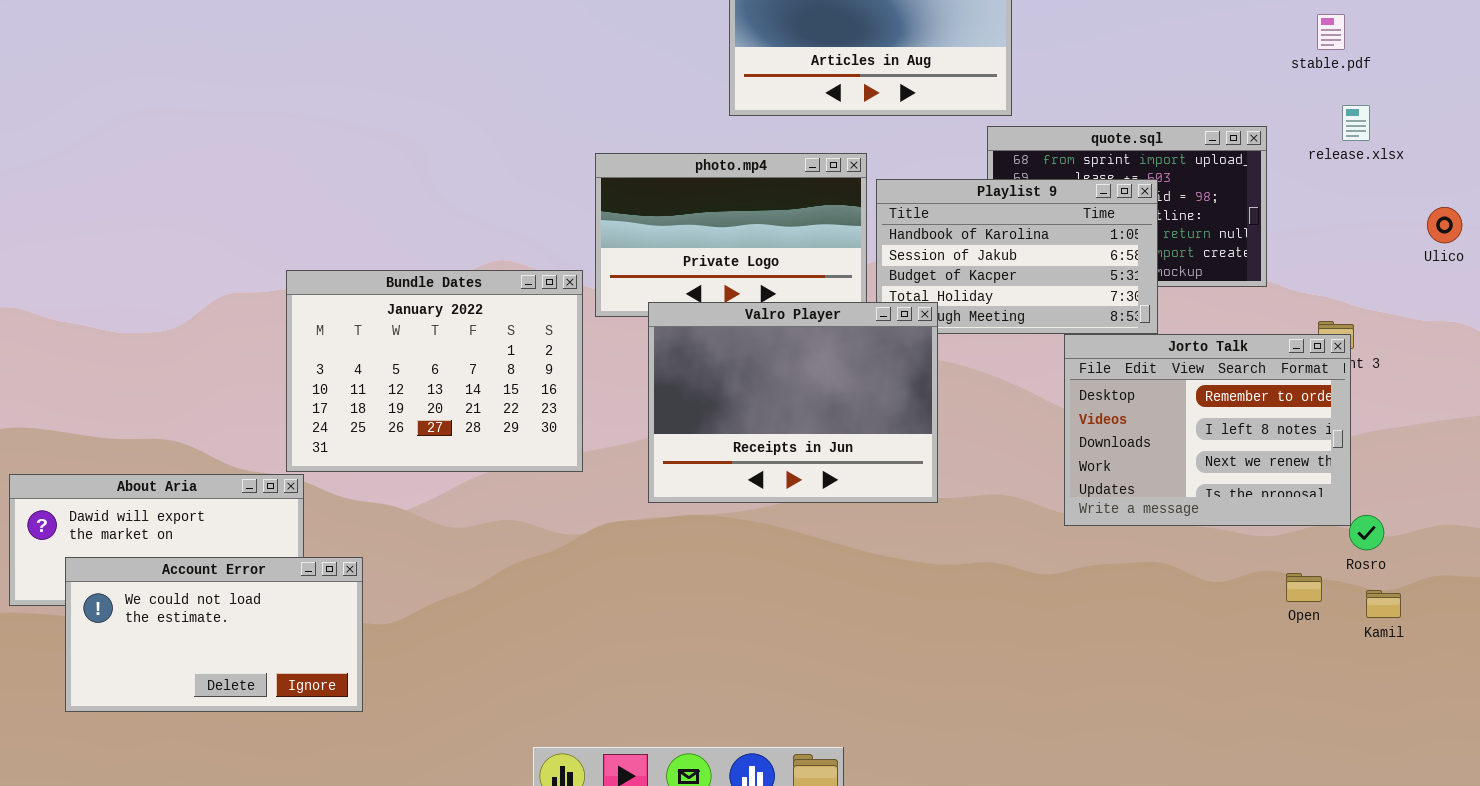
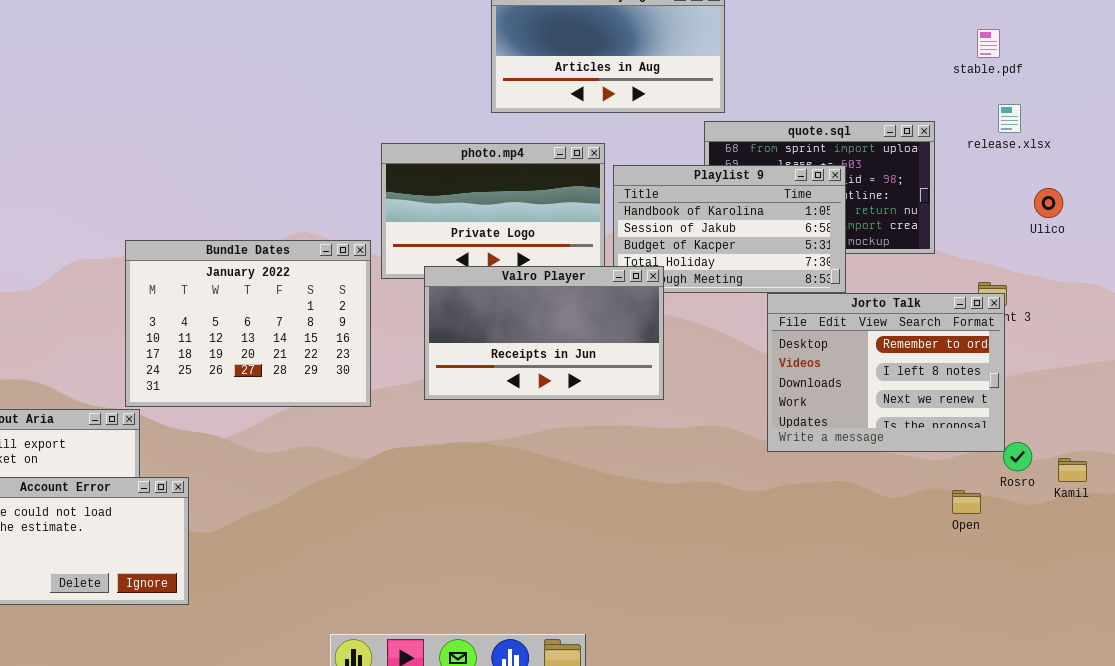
Ulico: [1427,207,1462,243] -> [1034,188,1063,218], moved
Valro Player: [648,302,938,503] -> [424,266,664,400], resized
Kamil: [1366,590,1401,618] -> [1058,458,1087,482], moved

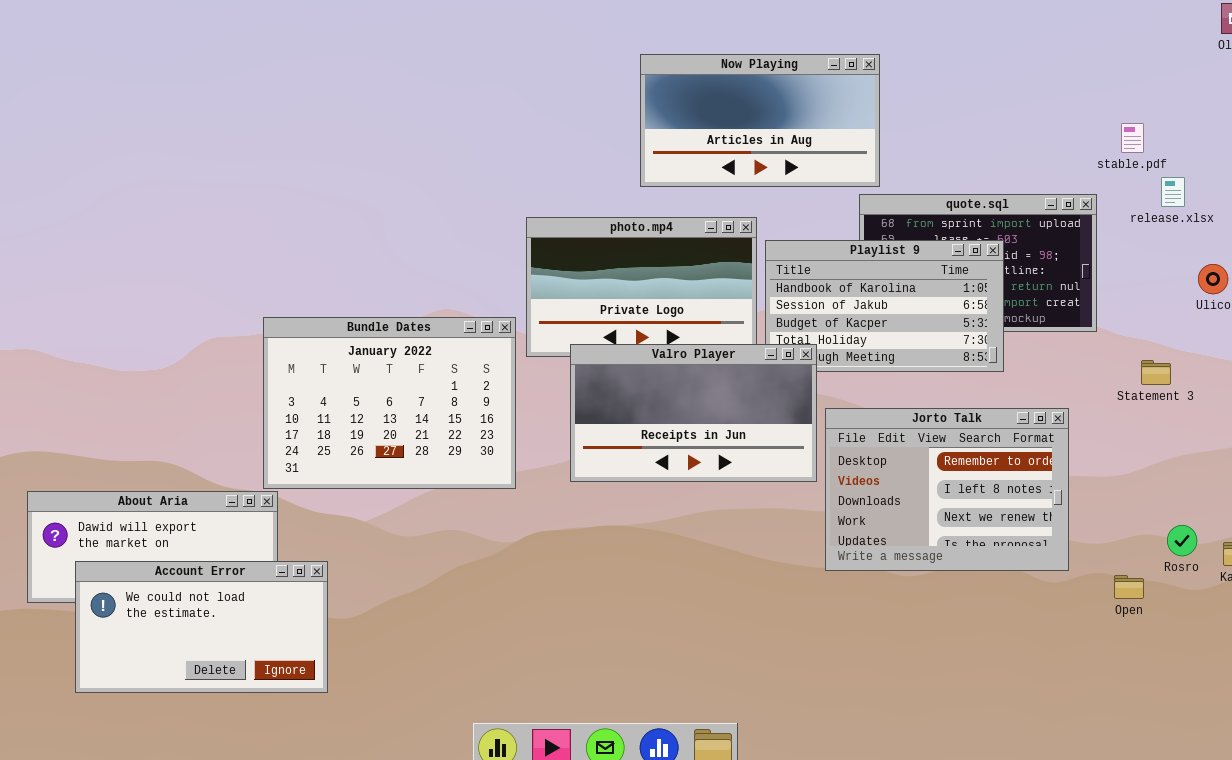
stable.pdf: [977,29,1000,58] -> [1121,123,1144,153], moved
Jorto Talk: [767,293,1005,452] -> [825,408,1069,571], moved

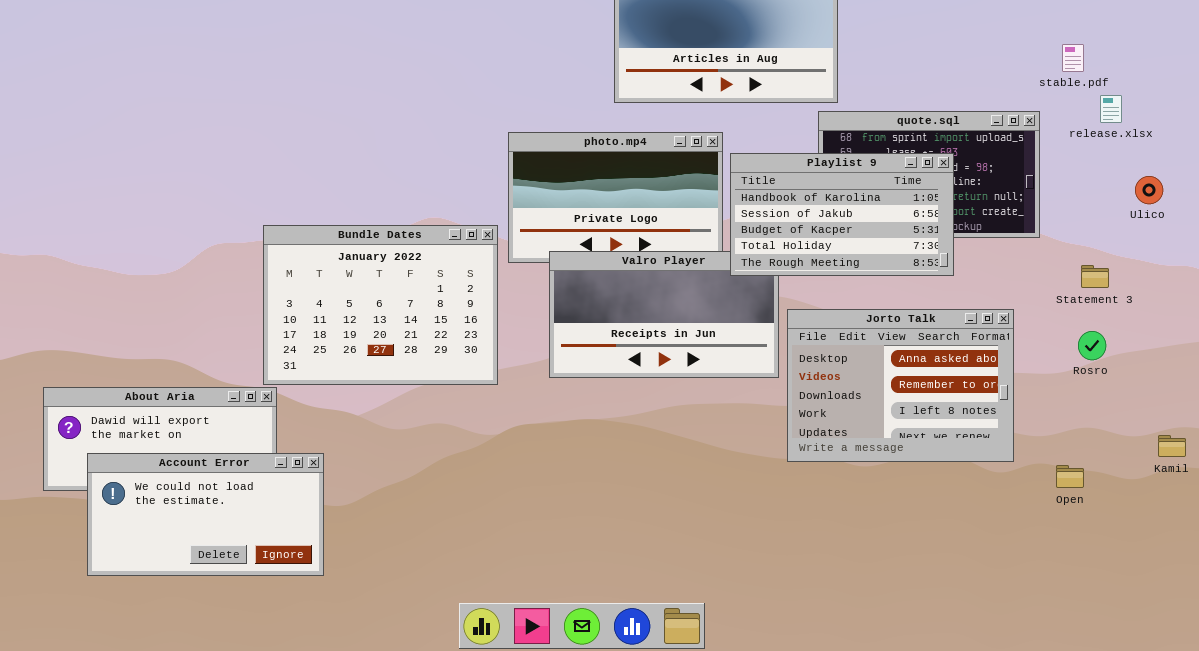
Playlist 9: [765,240,1004,372] -> [730,153,954,276], raised
Jorto Talk: [825,408,1069,571] -> [787,309,1014,462], scrolled up 1 row
Rosro: [1167,525,1197,556] -> [1078,331,1106,360], moved

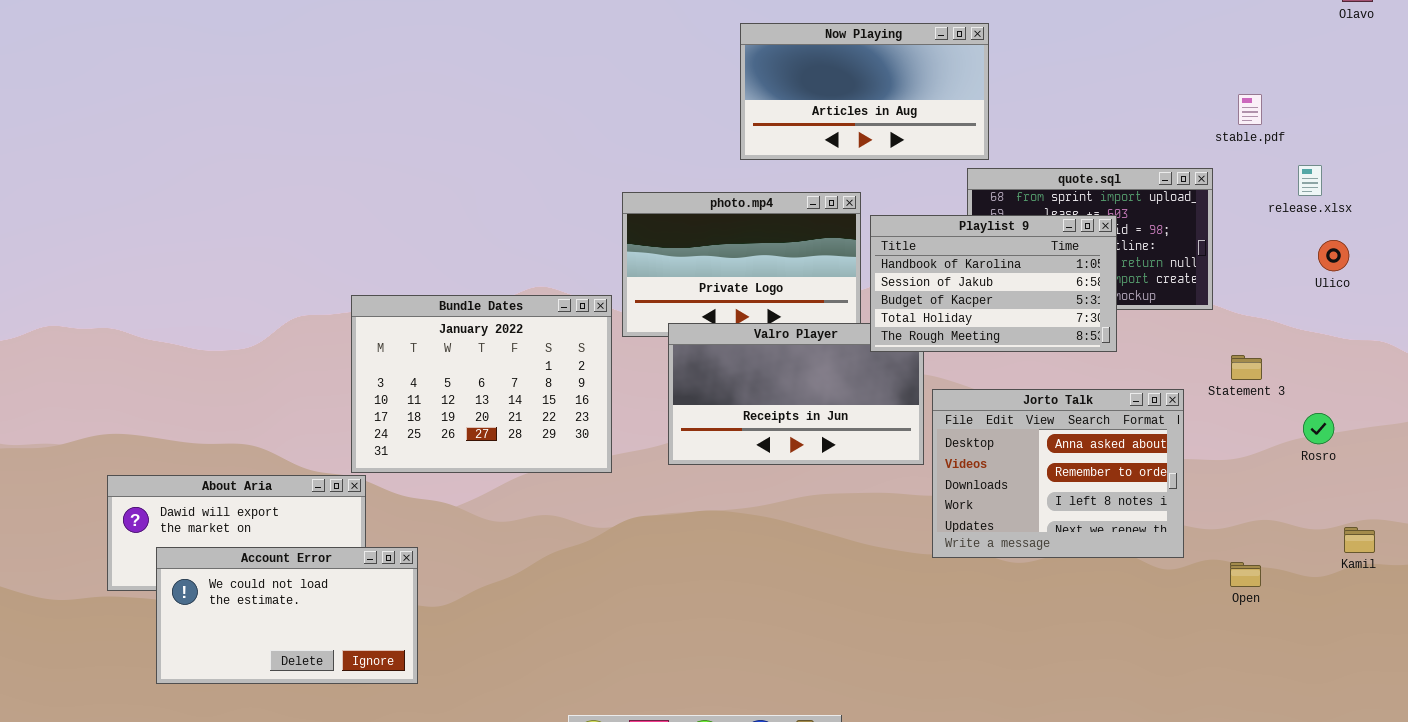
release.xlsx: [1100,95,1122,123] -> [1298,165,1322,196], moved
Statement 3: [1081,265,1109,288] -> [1231,355,1262,380], moved
Rosro: [1078,331,1106,360] -> [1303,413,1334,444], moved

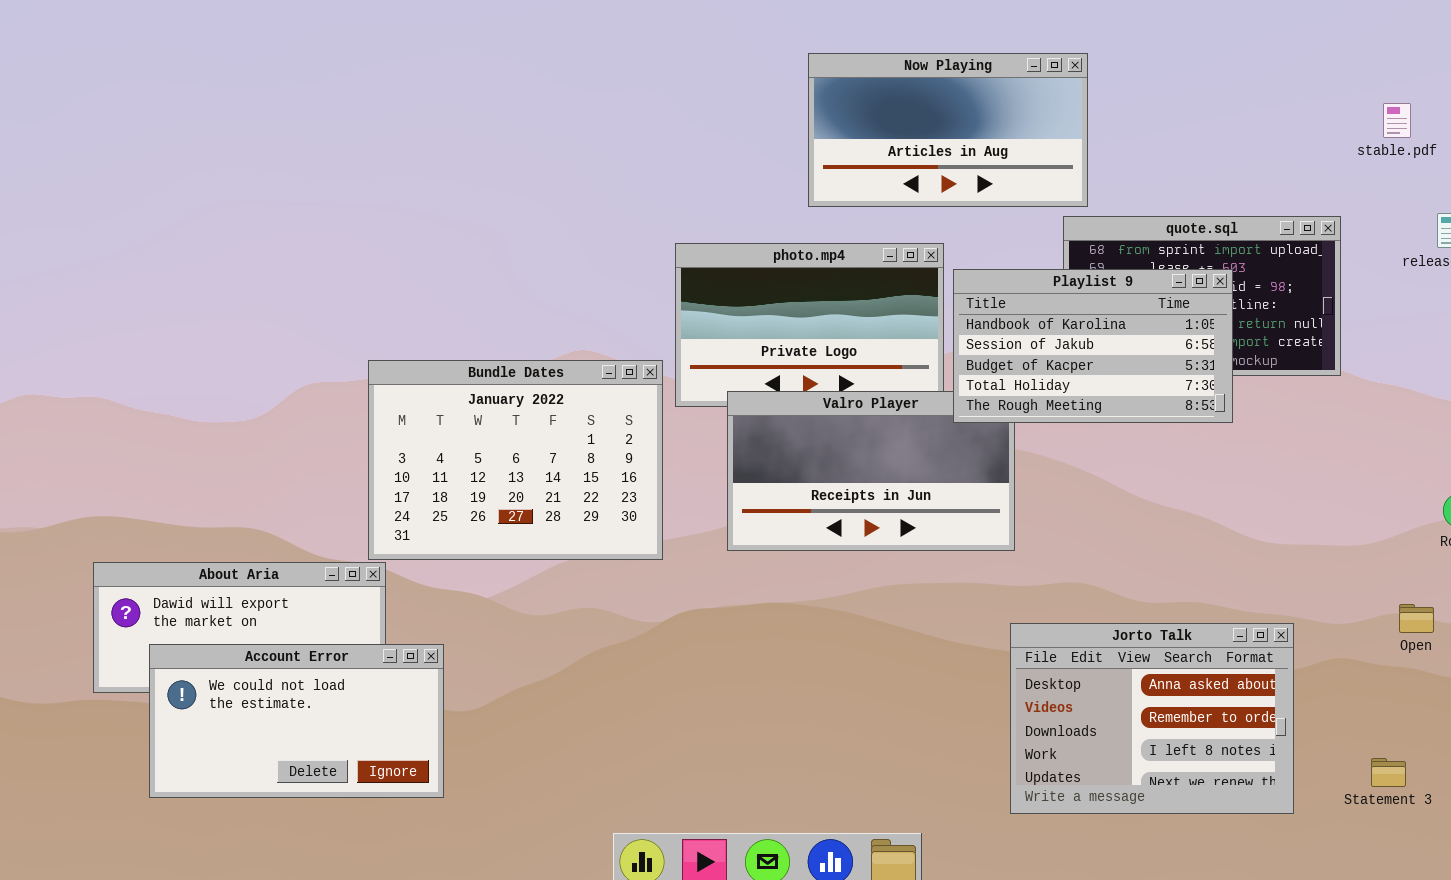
stable.pdf: [1238,94,1262,125] -> [1383,103,1411,138], moved
Statement 3: [1231,355,1262,380] -> [1371,758,1406,787], moved
Jorto Talk: [932,389,1184,558] -> [1010,623,1294,814], moved
Open: [1230,562,1261,587] -> [1399,604,1434,633], moved

